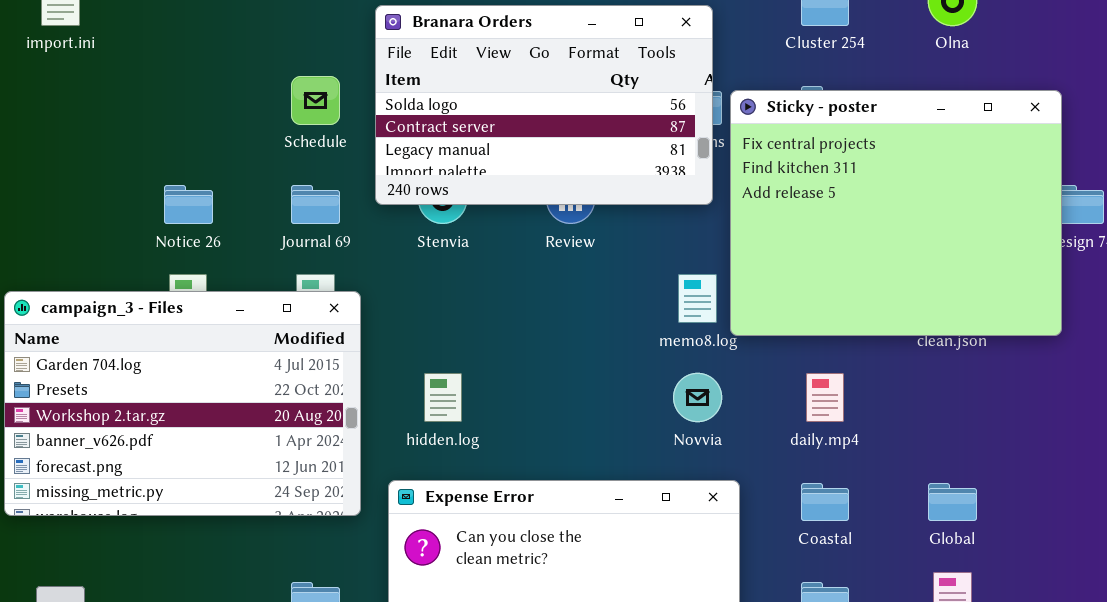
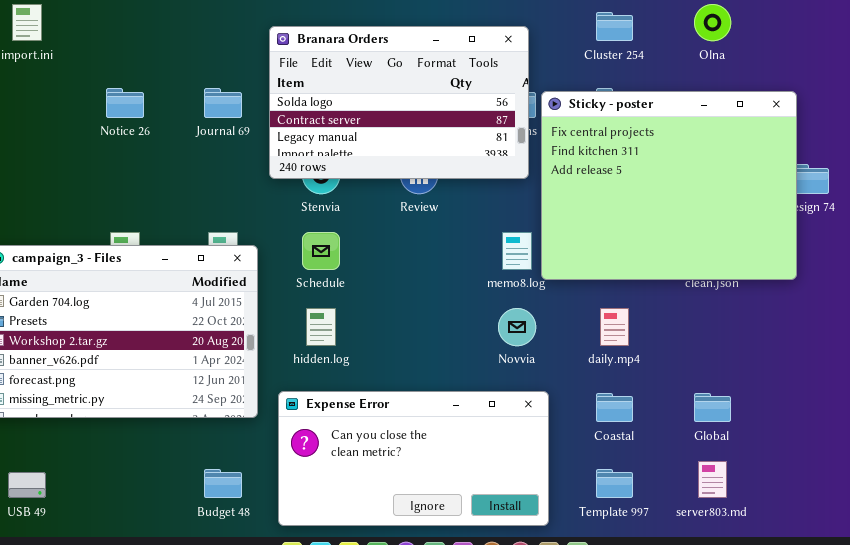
Schedule: [291,76,340,125] -> [302,232,340,270], moved
Notice 26: [164,185,213,224] -> [106,88,144,118], moved
Journal 69: [291,185,340,224] -> [204,88,242,118], moved

